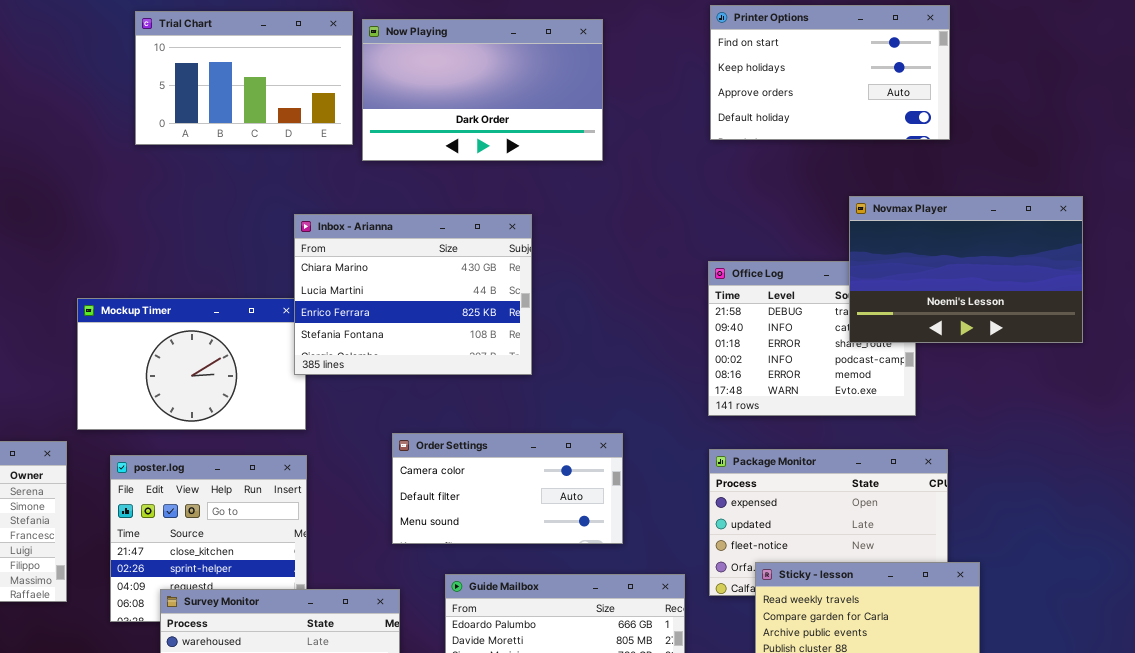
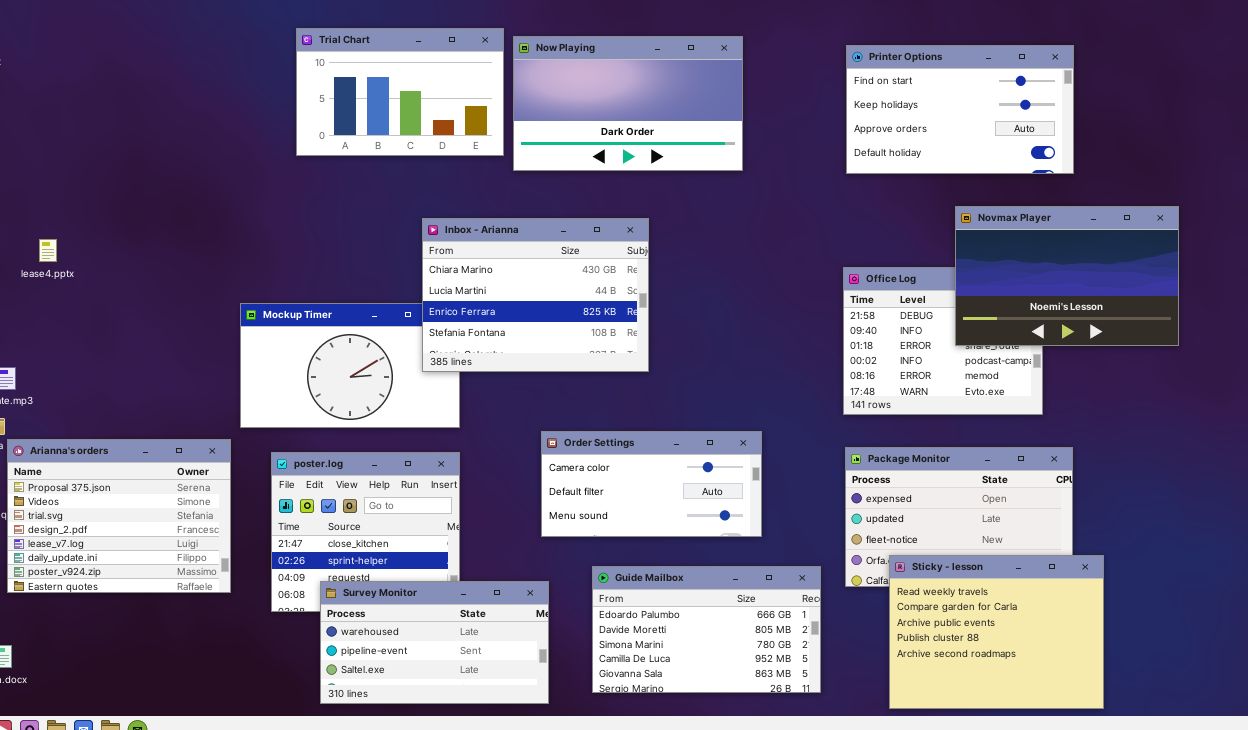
Printer Options: [710,5,950,140] -> [846,45,1074,174], moved
Novmax Player: [849,196,1083,343] -> [955,206,1179,346], moved
Inbox - Arianna: [294,214,532,375] -> [422,218,649,372], moved

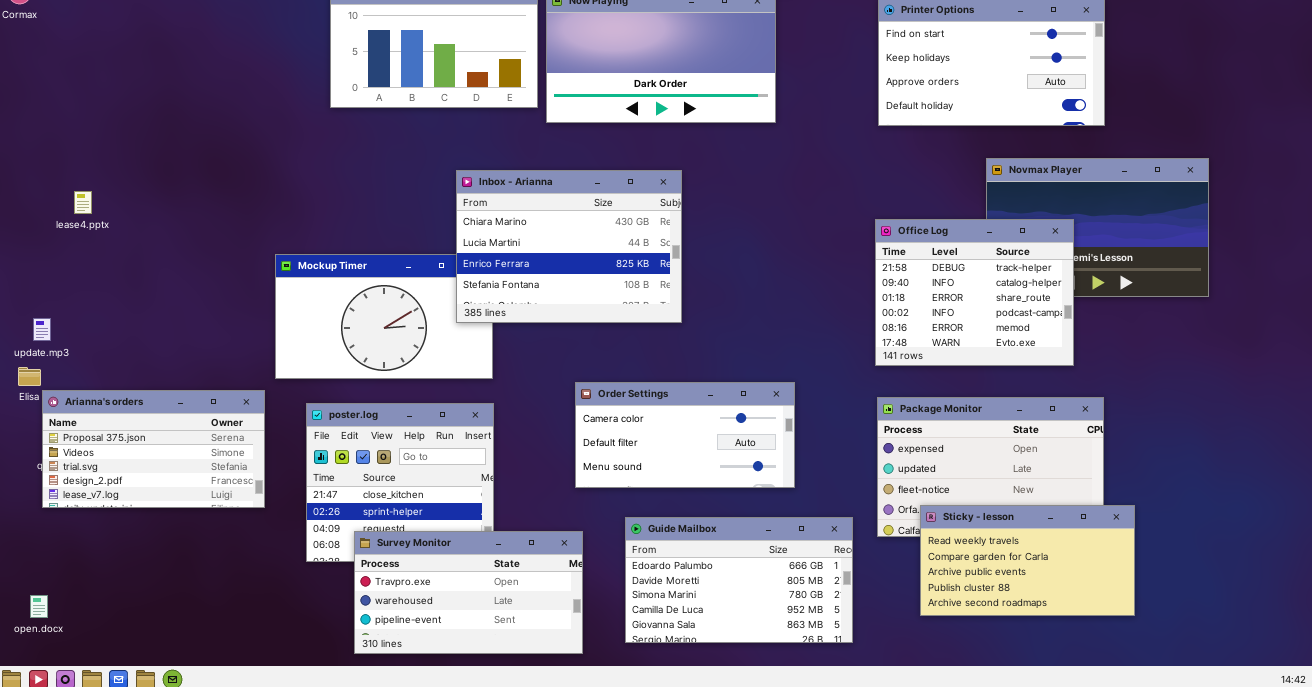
Office Log: [843,267,1043,415] -> [875,219,1074,366], raised
Arianna's orders: [7,439,231,593] -> [42,390,265,508], resized
Sticky - lesson: [889,555,1104,709] -> [920,505,1135,616], resized
Survey Monitor: [320,581,549,704] -> [354,531,583,654], scrolled up 1 row

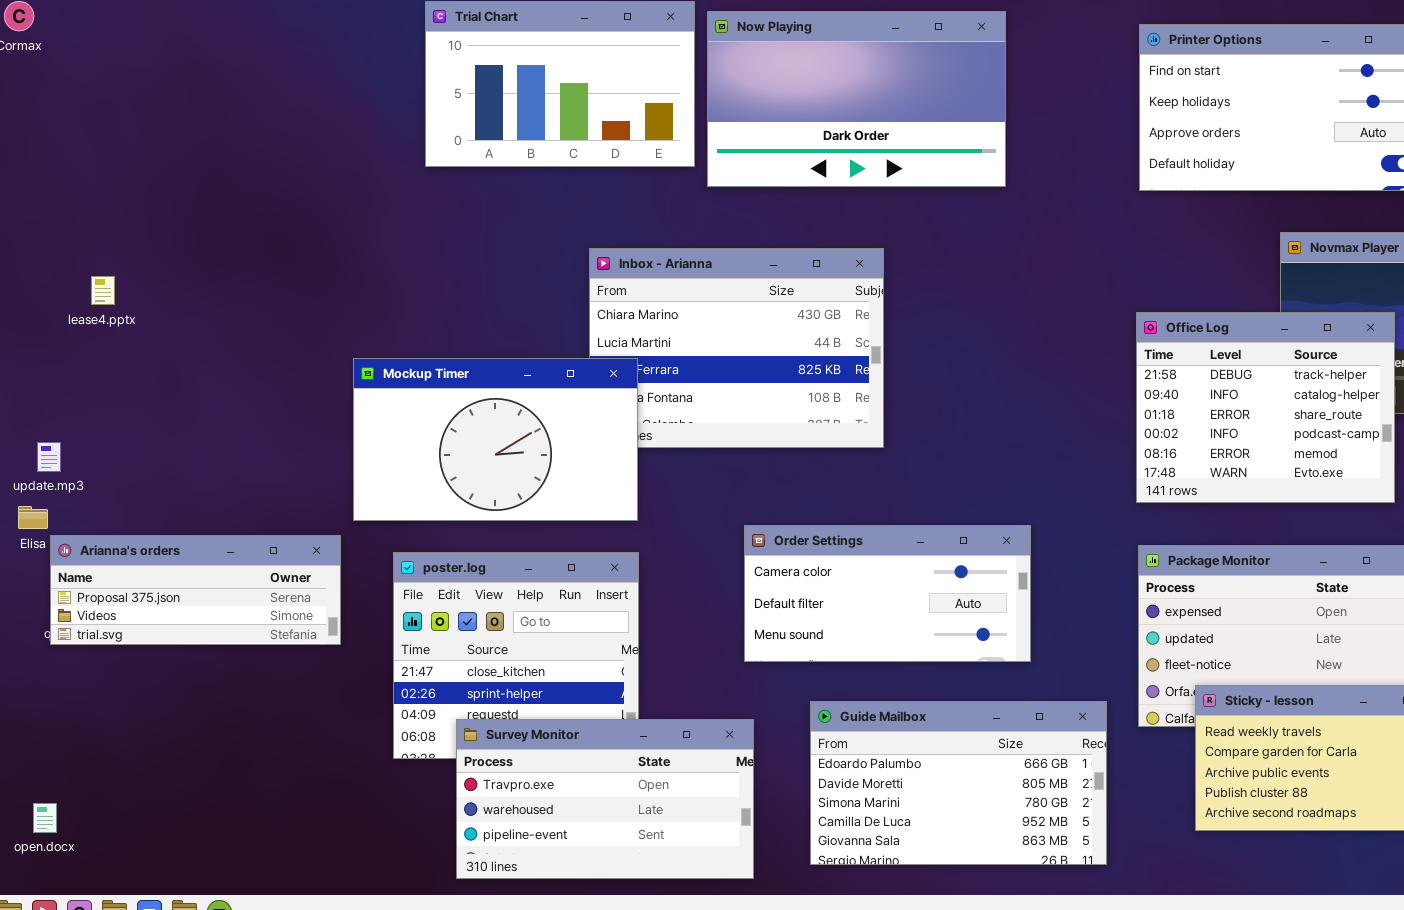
Mockup Timer: [275,254,493,379] -> [353,358,638,521], raised
Arianna's orders: [42,390,265,508] -> [50,535,341,645], resized

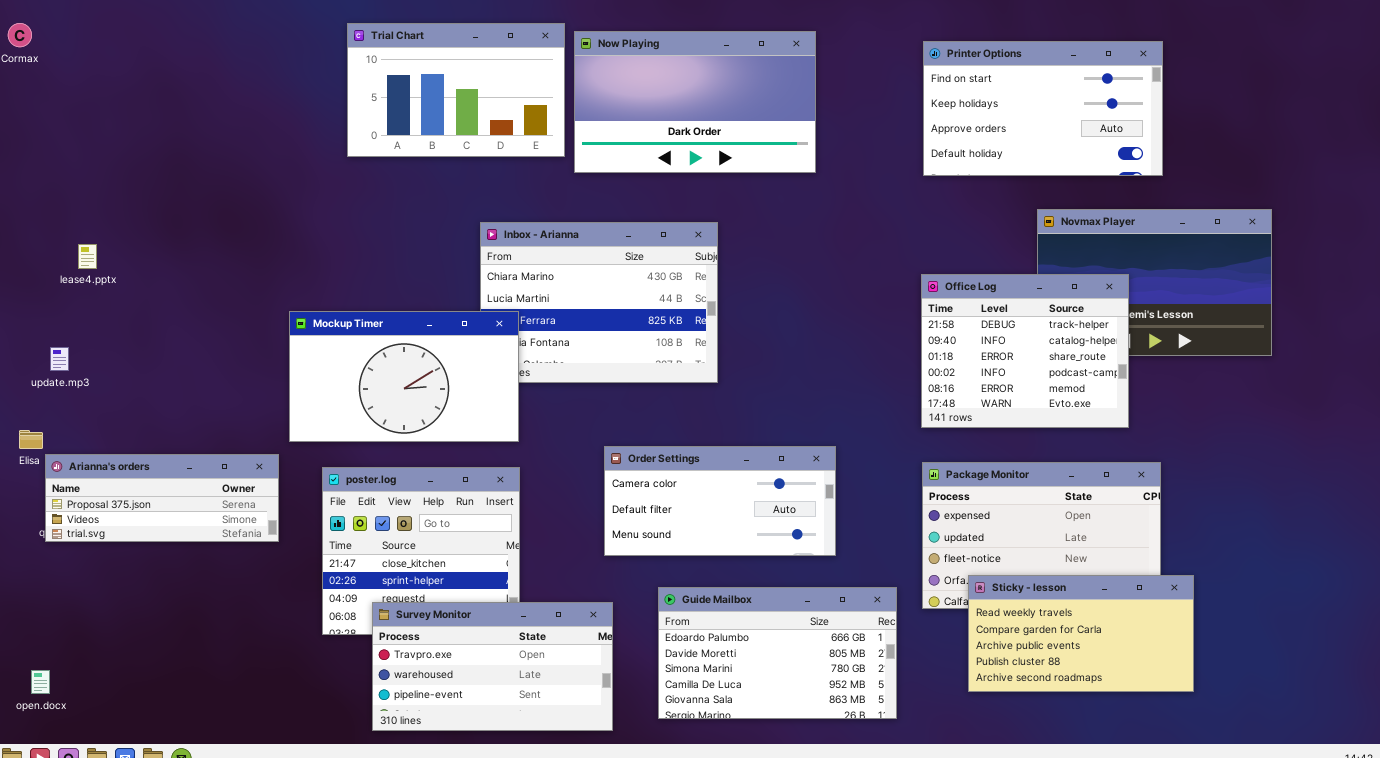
update.mp3: [37,442,61,472] -> [50,347,69,371], moved

